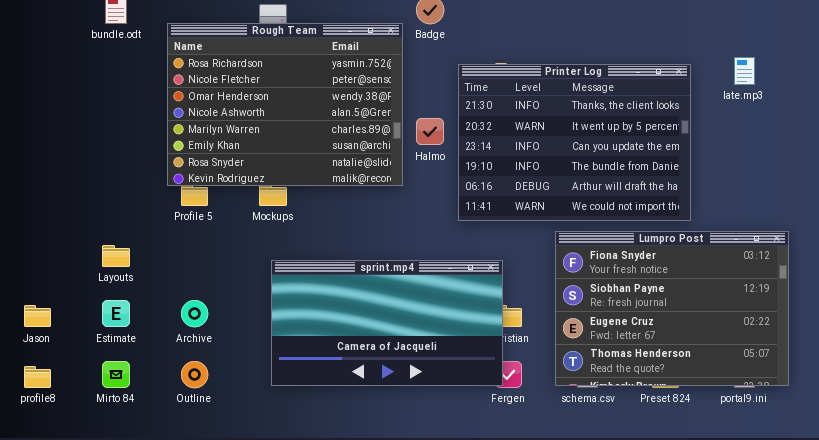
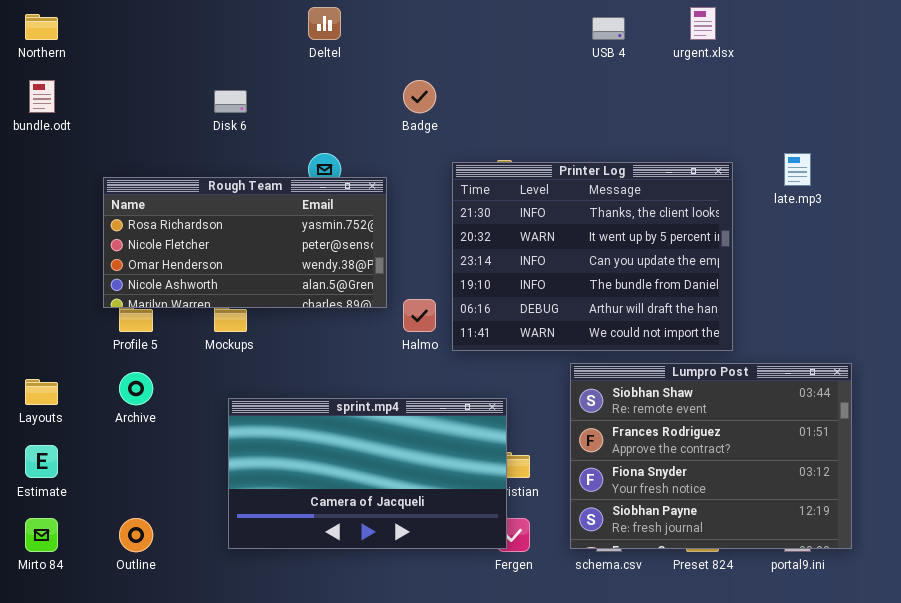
Rough Team: [167,23,403,186] -> [103,177,387,308], resized
Halmo: [416,118,444,145] -> [403,299,436,332], moved
Lumpro Post: [555,231,789,386] -> [570,363,852,549], scrolled up 2 rows
Archive: [181,300,208,327] -> [119,372,153,405], moved

